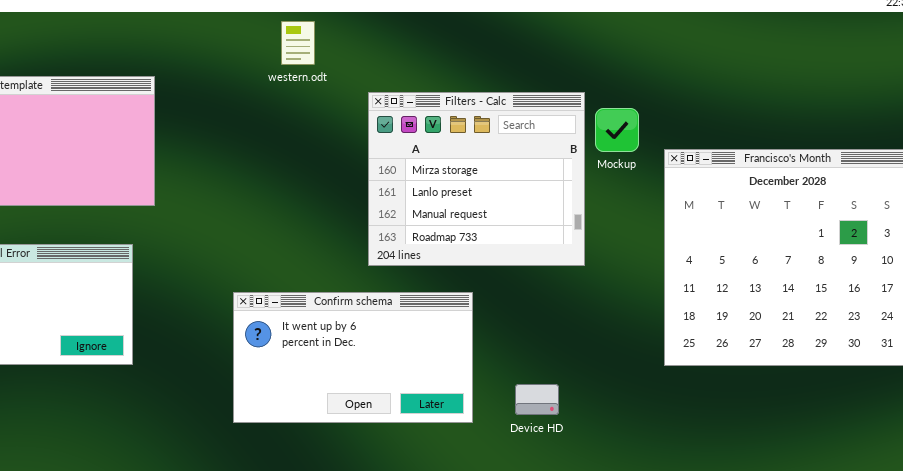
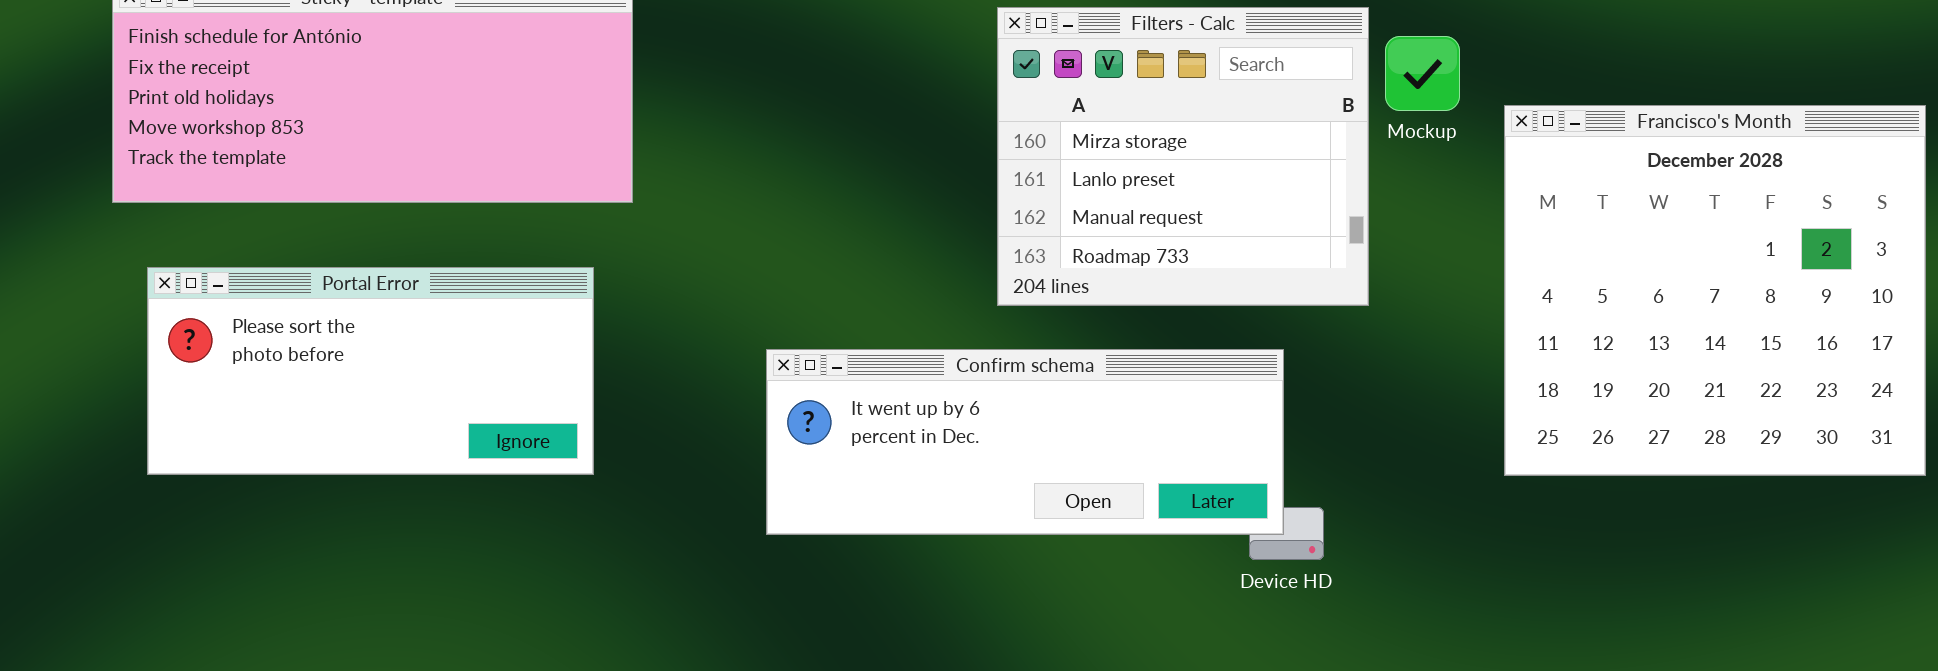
Confirm schema: [233,292,473,423] -> [766,349,1284,535], resized

